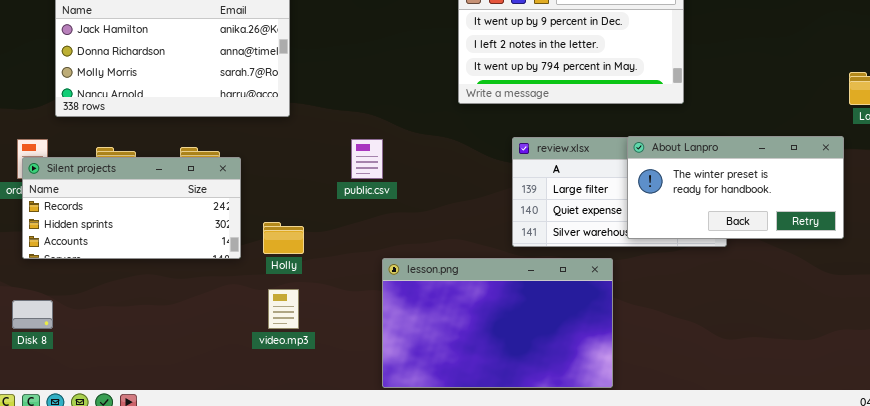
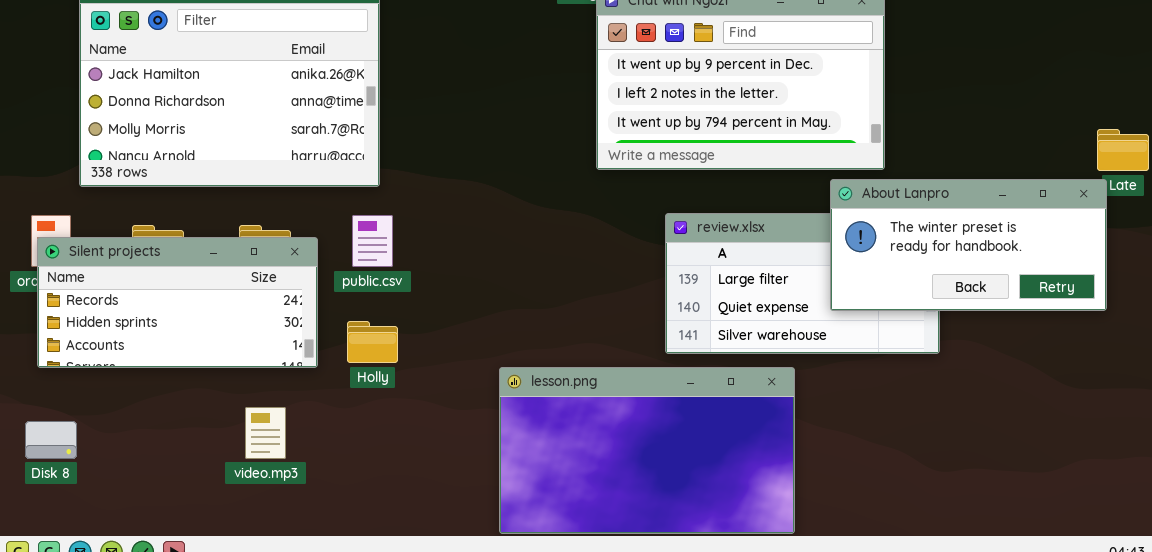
About Lanpro: [627,136,844,239] -> [830,179,1107,311], moved
public.csv: [351,139,383,179] -> [352,215,393,267], moved
video.mp3: [268,289,299,329] -> [245,407,286,459], moved

